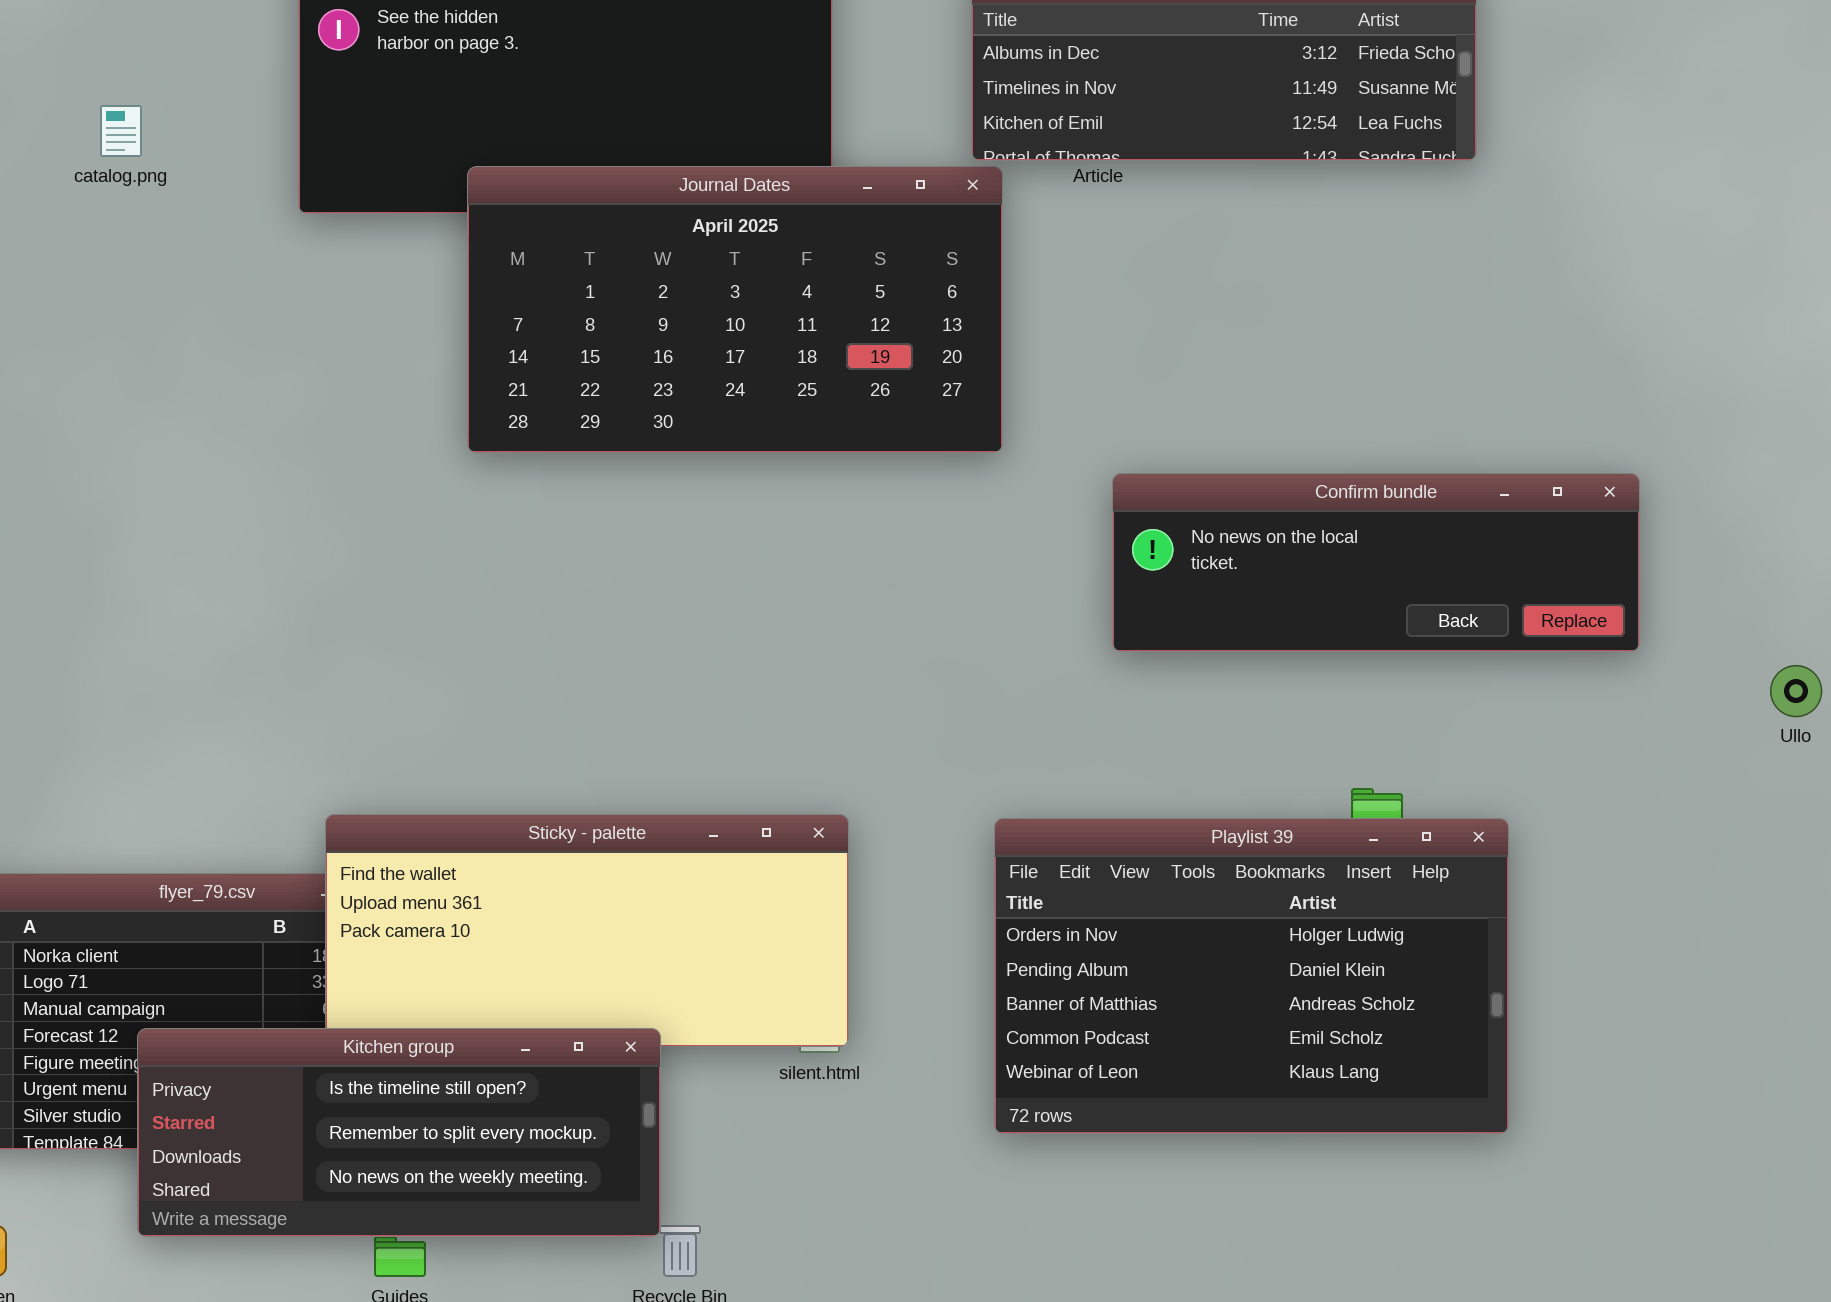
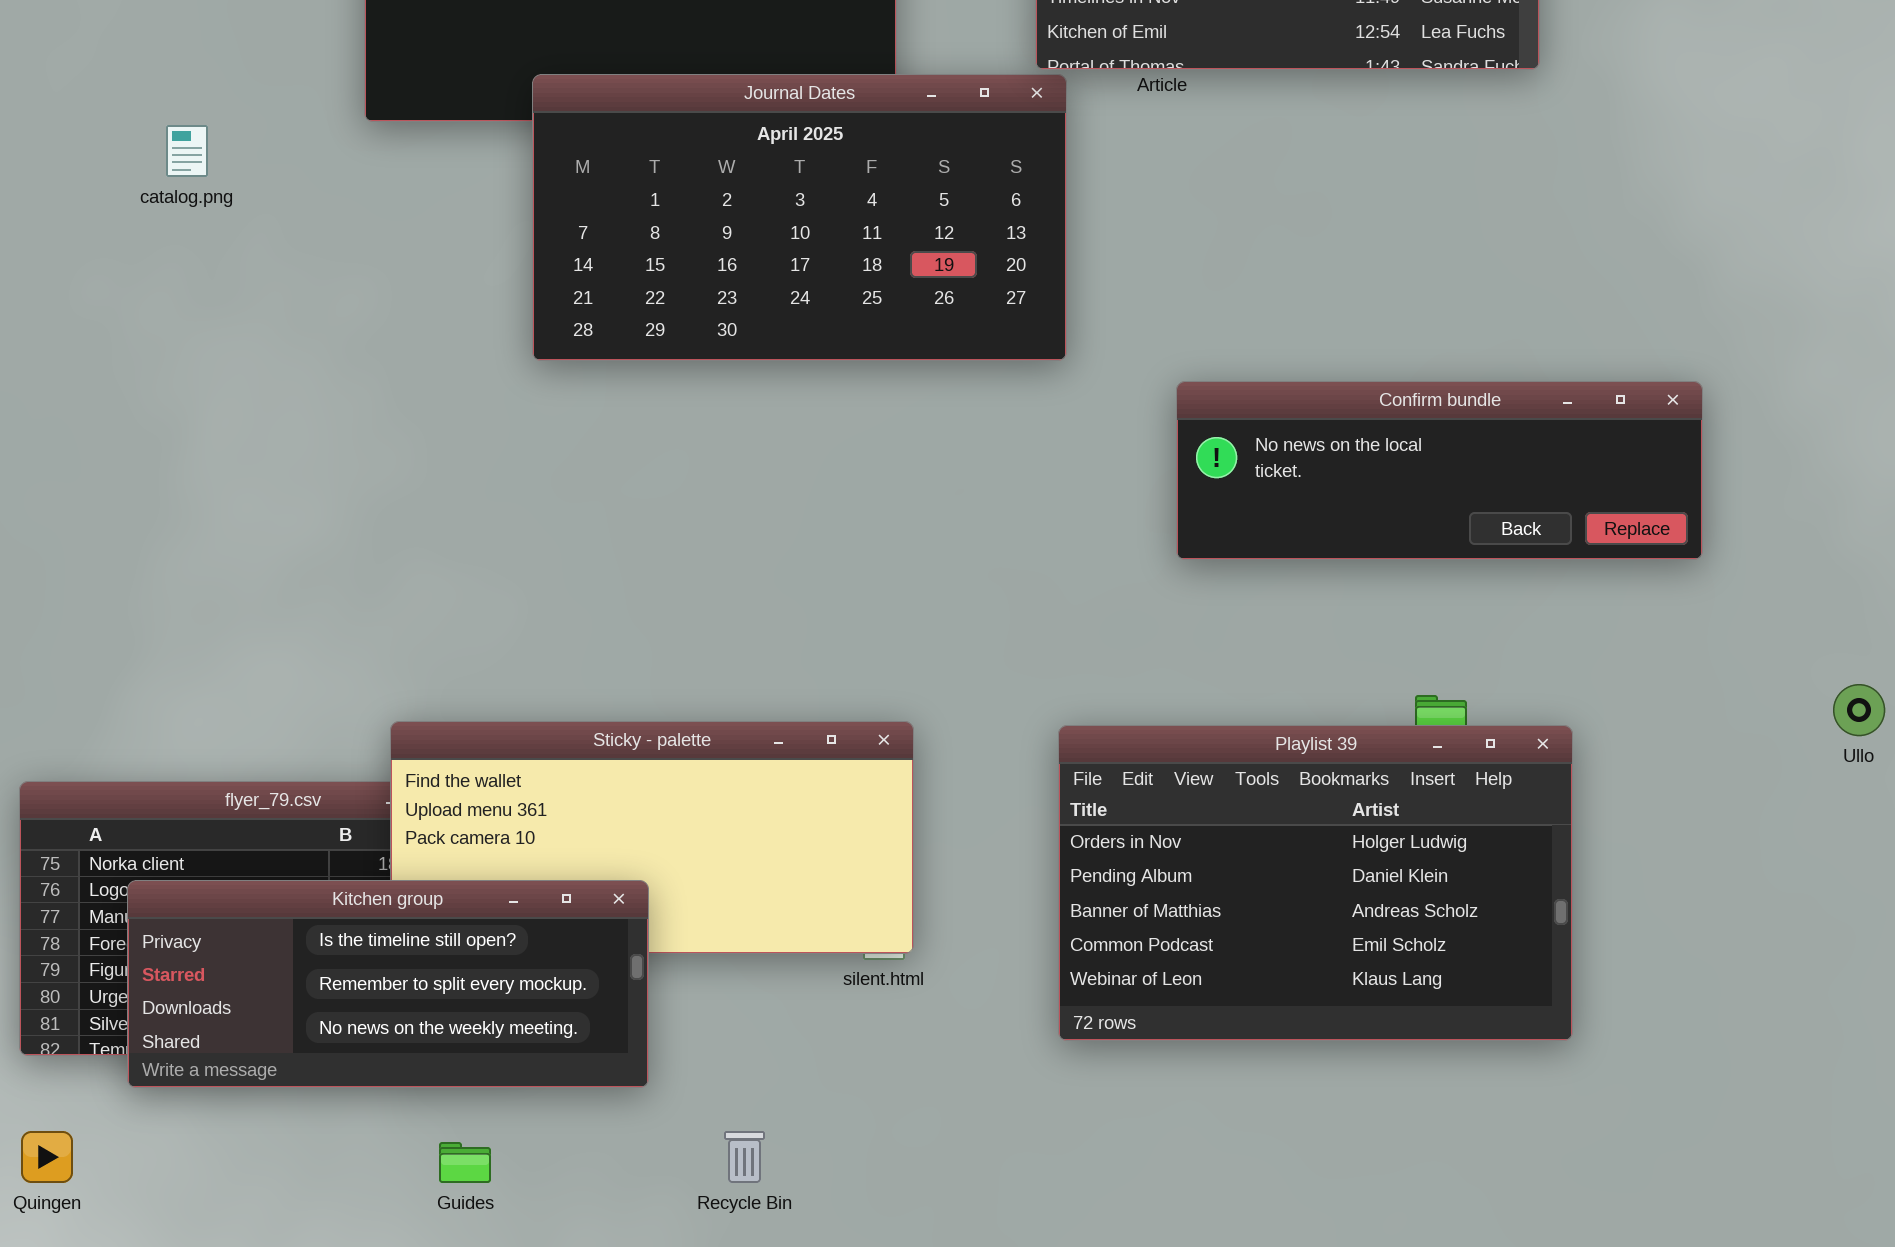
catalog.png: [100,105,142,157] -> [166,125,208,177], moved
Ullo: [1770,665,1822,717] -> [1833,684,1885,736], moved
Kitchen group: [137,1028,661,1237] -> [127,880,649,1088], moved

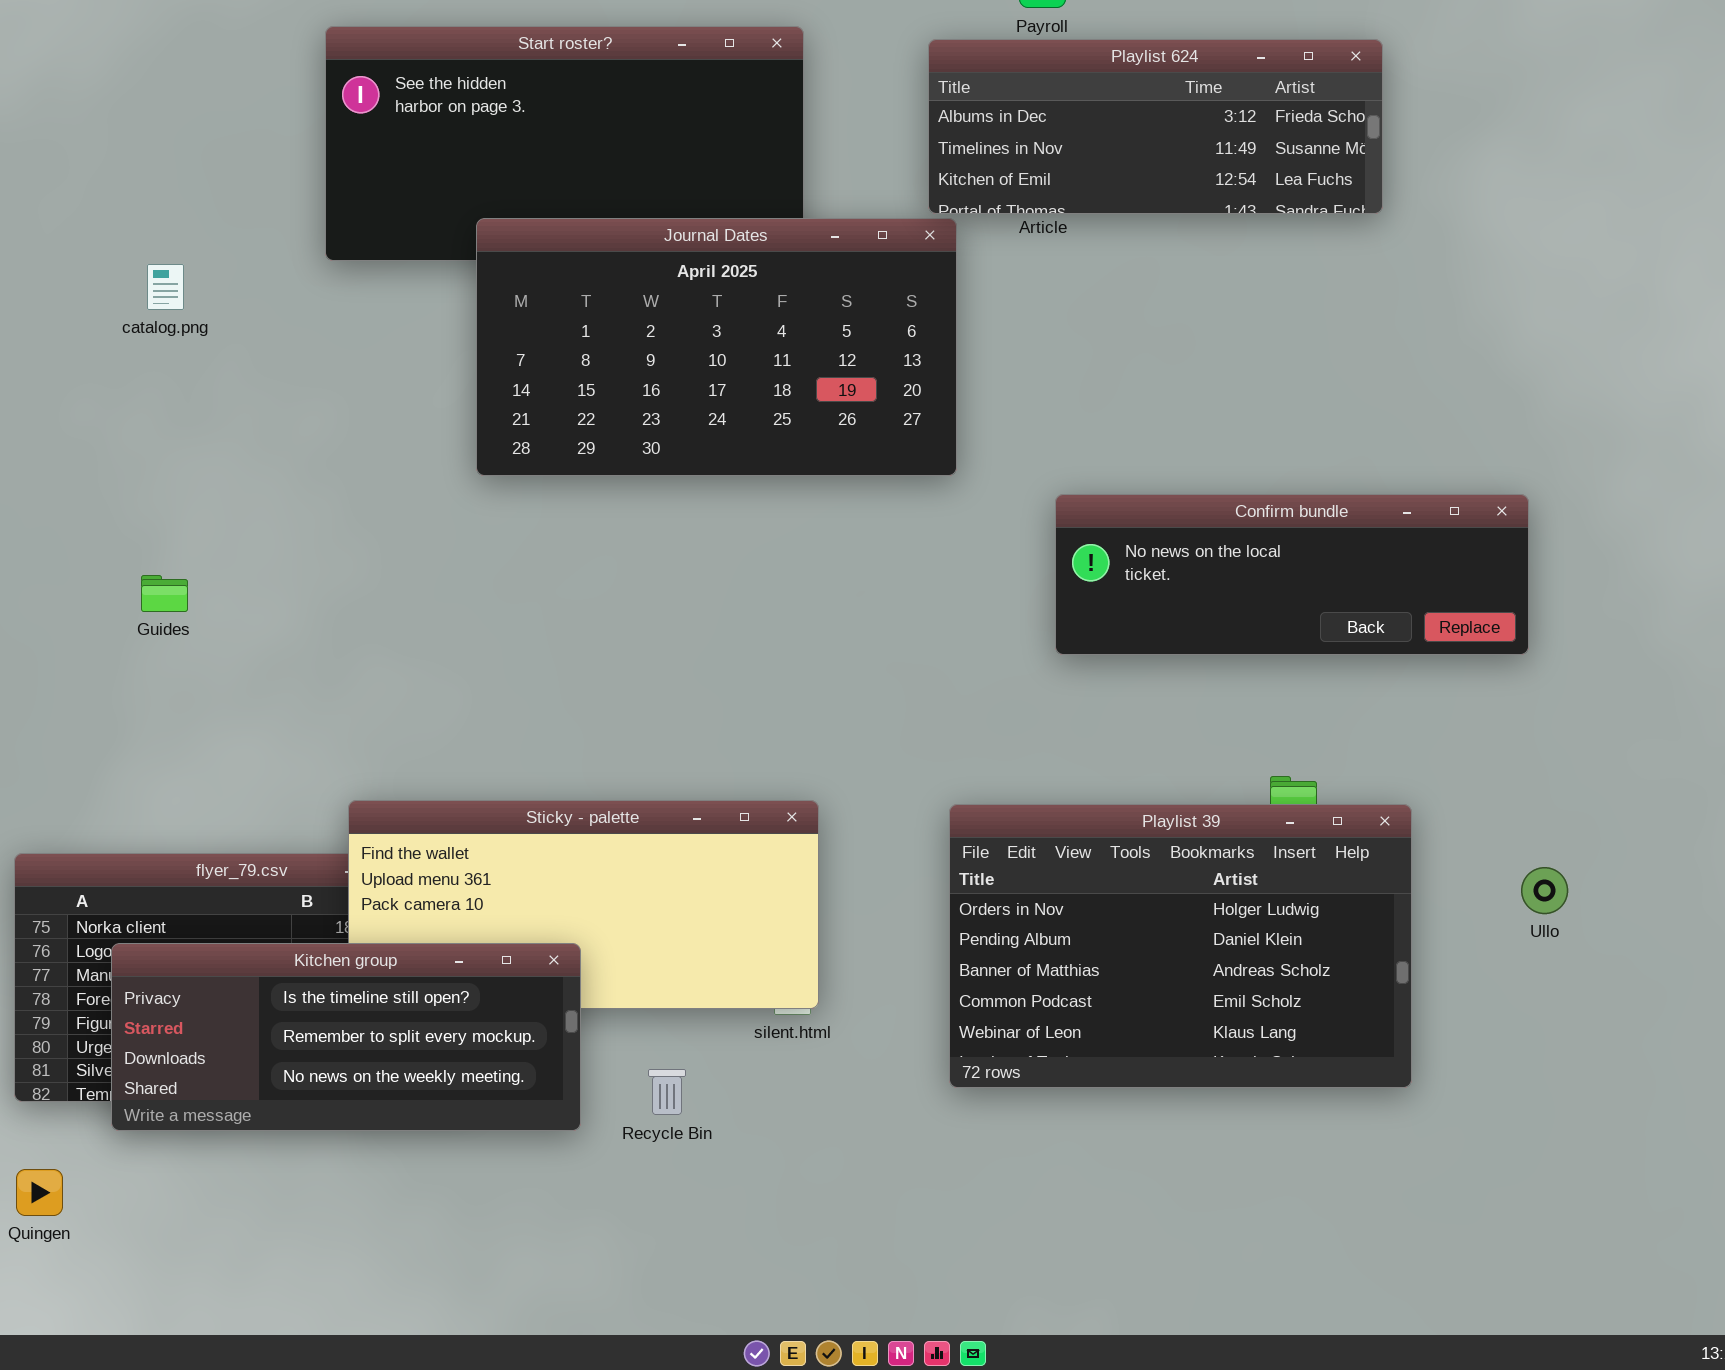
Ullo: [1833,684,1885,736] -> [1521,867,1568,914], moved
Recycle Bin: [724,1131,765,1183] -> [648,1069,686,1115], moved
Guides: [439,1142,491,1183] -> [141,575,188,612], moved

